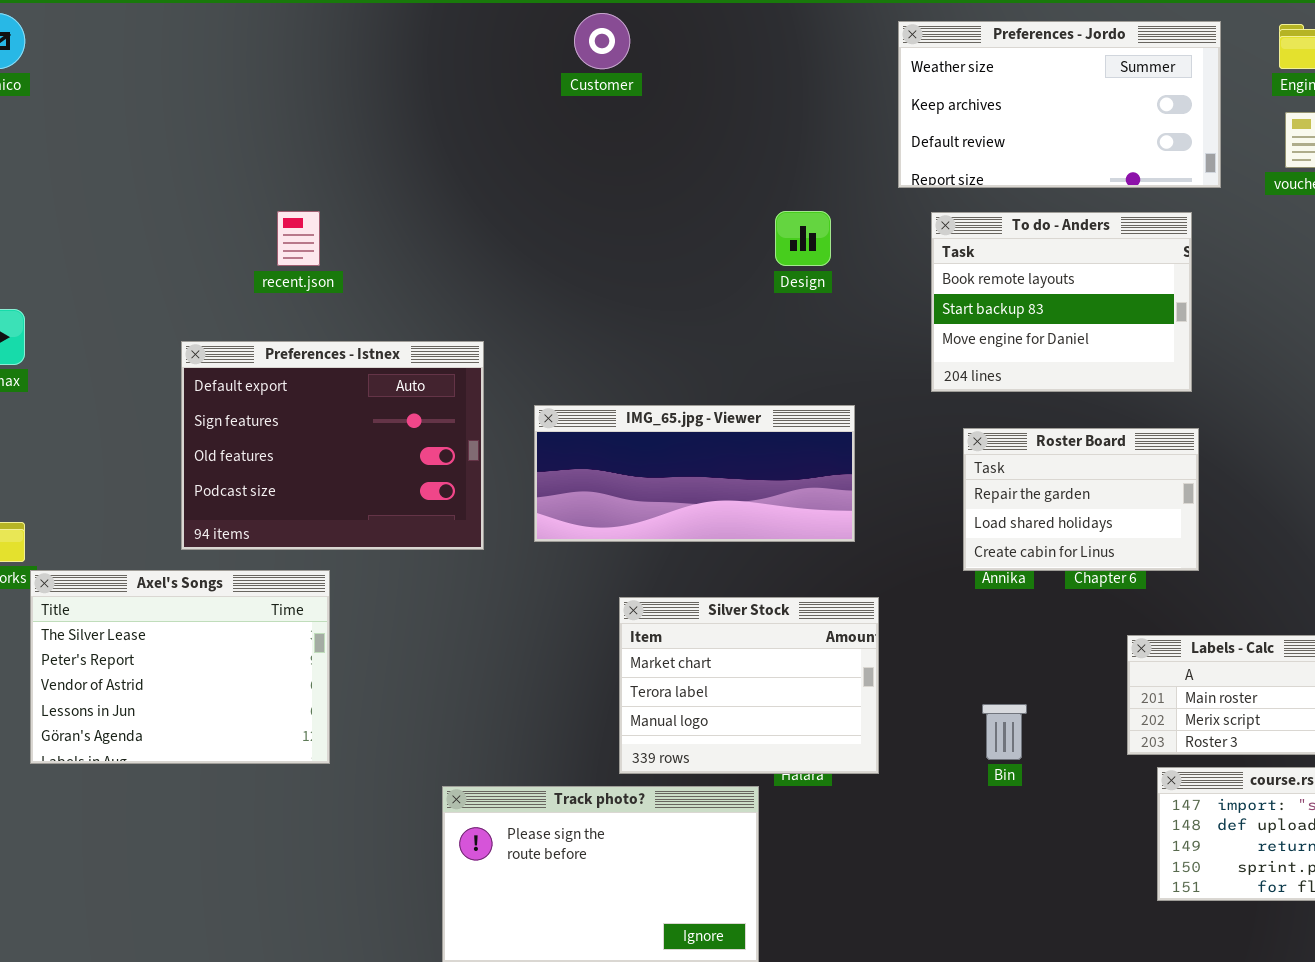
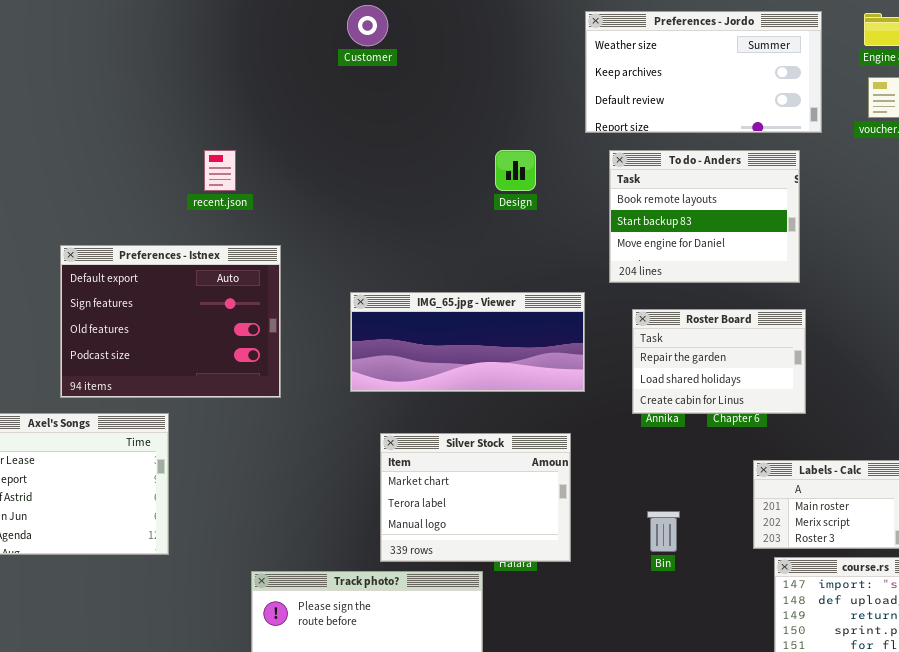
recent.json: [277,211,320,266] -> [204,150,236,191], moved
IMG_65.jpg - Viewer: [534,405,855,542] -> [350,292,585,392], moved

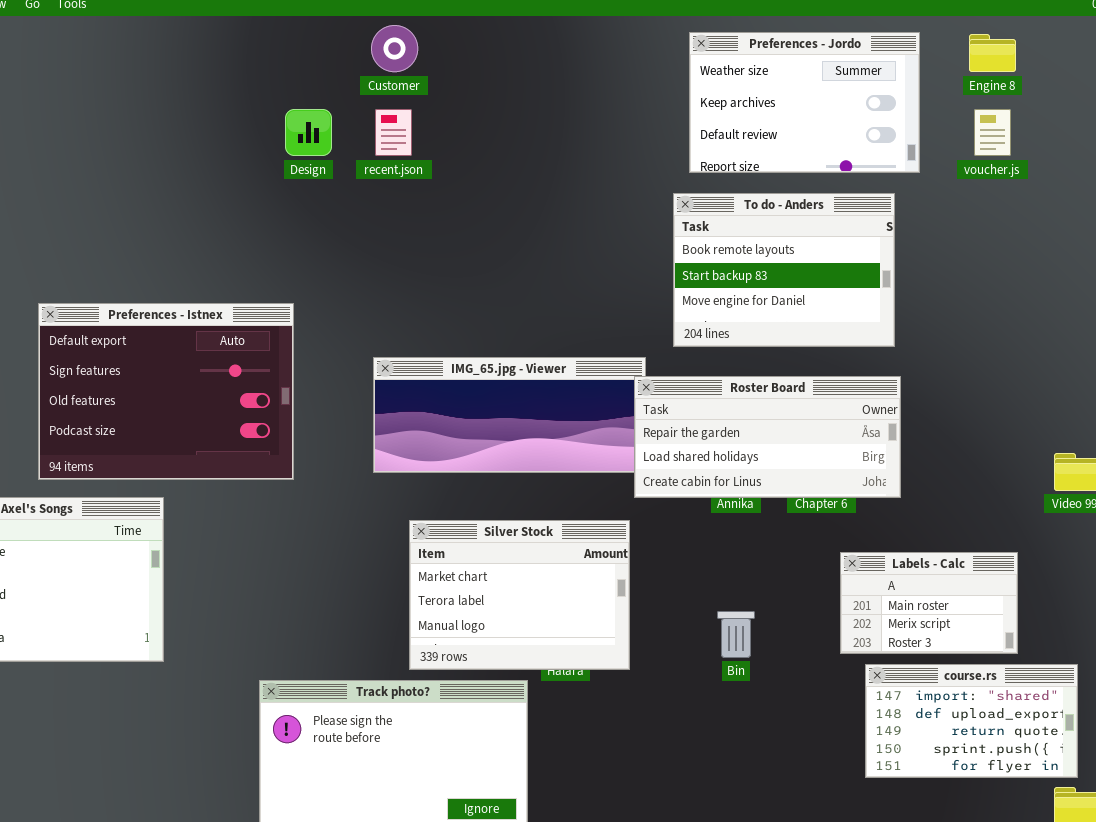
Preferences - Jordo: [585,11,822,133] -> [689,32,920,173], resized
recent.json: [204,150,236,191] -> [375,109,412,156], moved
Design: [495,150,536,191] -> [285,109,332,156], moved
Roster Board: [632,309,806,414] -> [634,376,901,498], resized

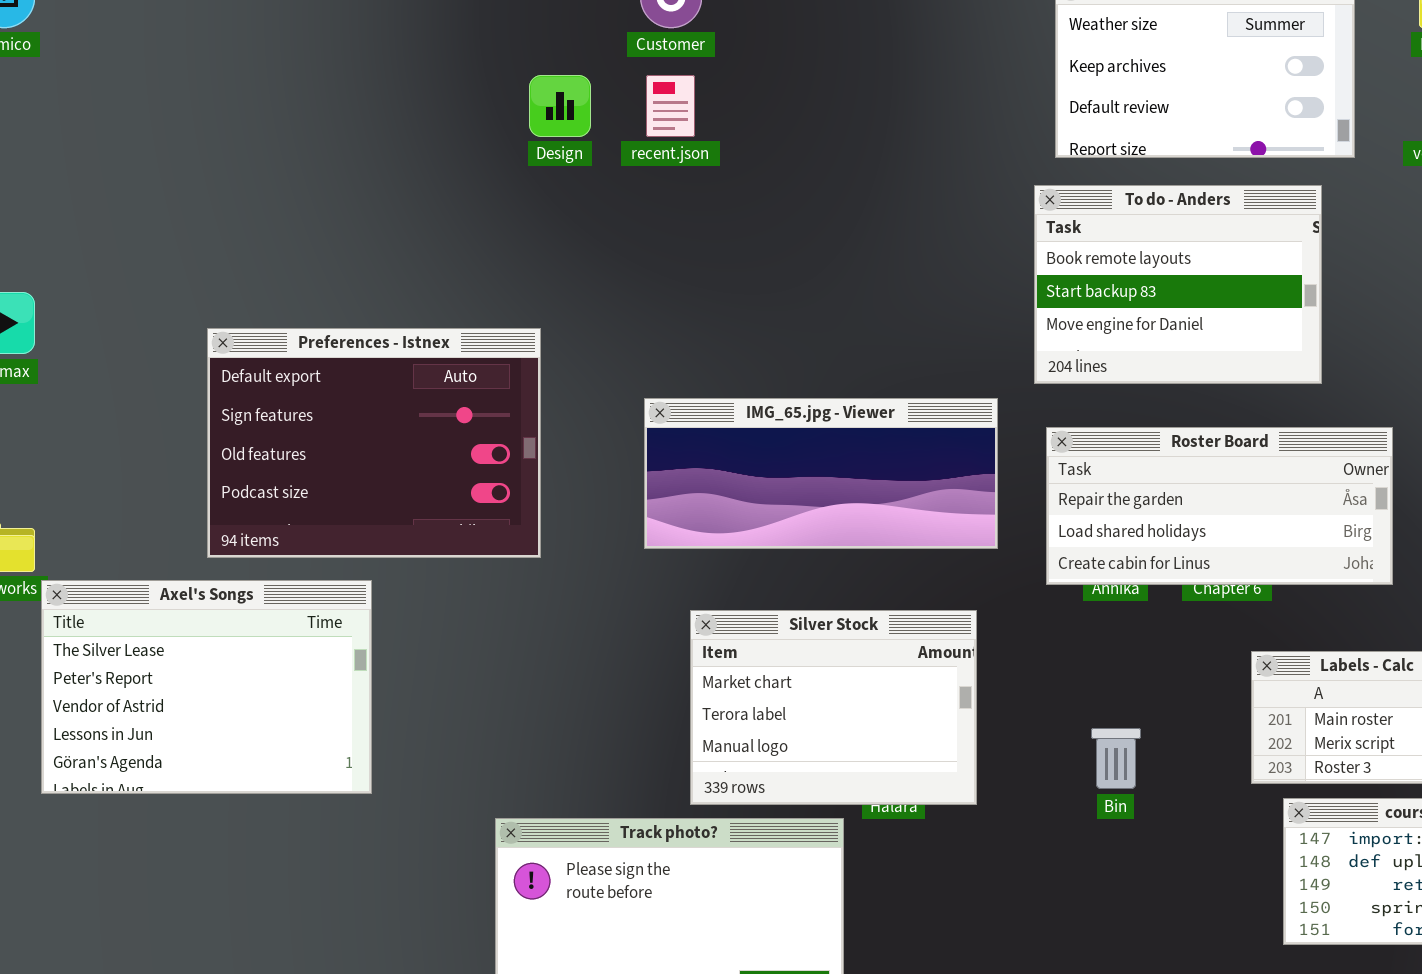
Roster Board: [634,376,901,498] -> [1046,427,1393,585], moved

